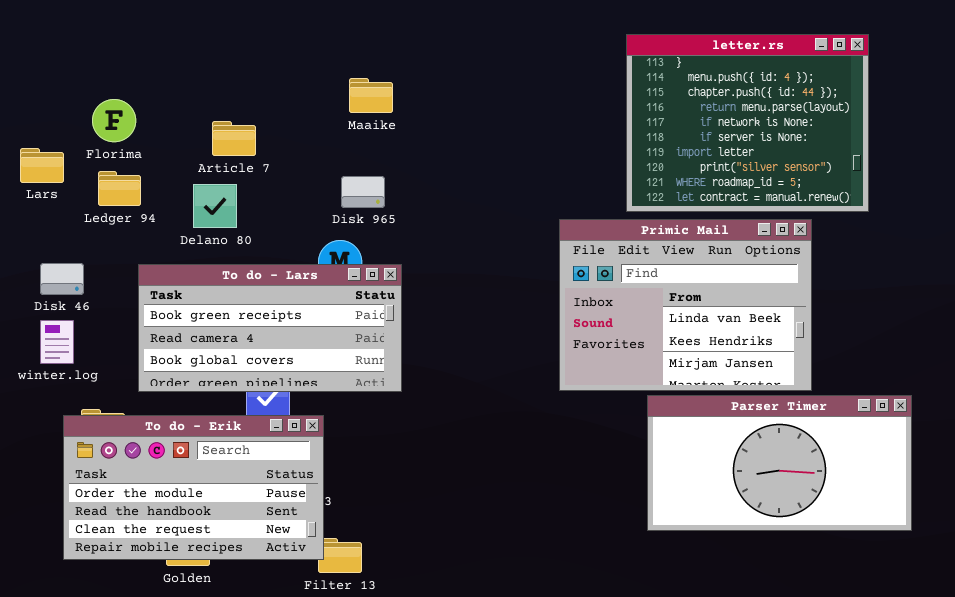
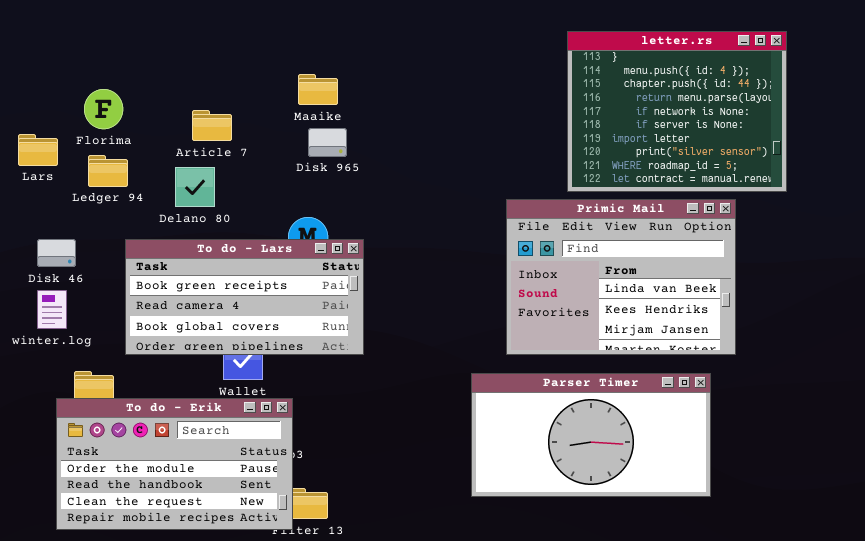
Maaike: [349,78,393,113] -> [298,74,338,105], moved
Disk 965: [341,176,385,208] -> [308,128,347,157], moved
Parser Timer: [647,395,912,531] -> [471,373,711,497], moved
To do - Erik: [63,415,324,560] -> [56,398,293,530], moved

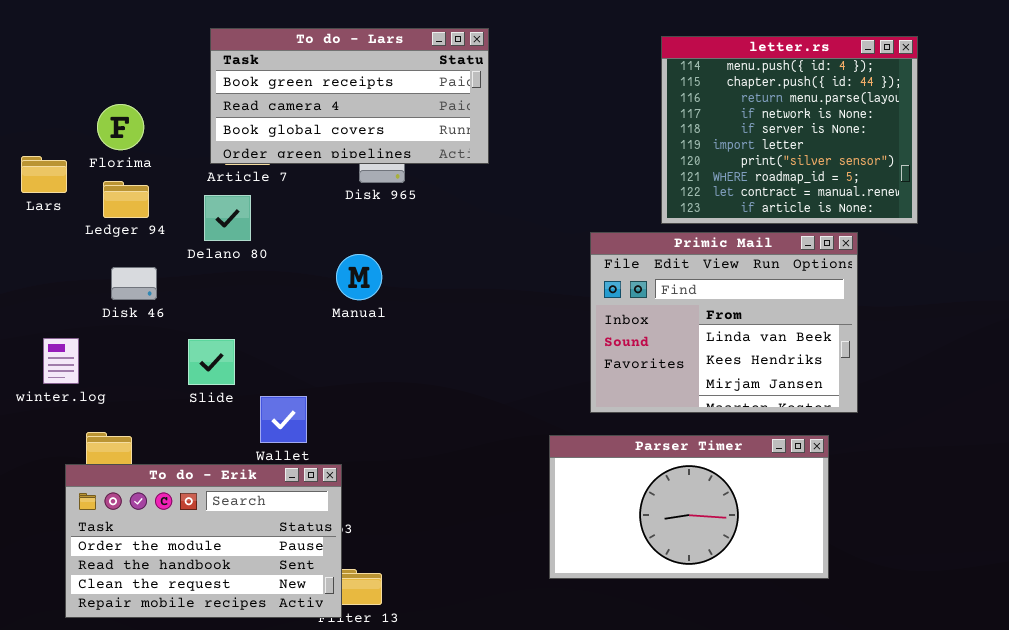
letter.rs: [567,31,787,192] -> [661,36,918,224], scrolled down 1 row
Disk 46: [37,239,76,267] -> [111,267,157,300], moved
To do - Lars: [125,239,364,355] -> [210,28,489,164], moved

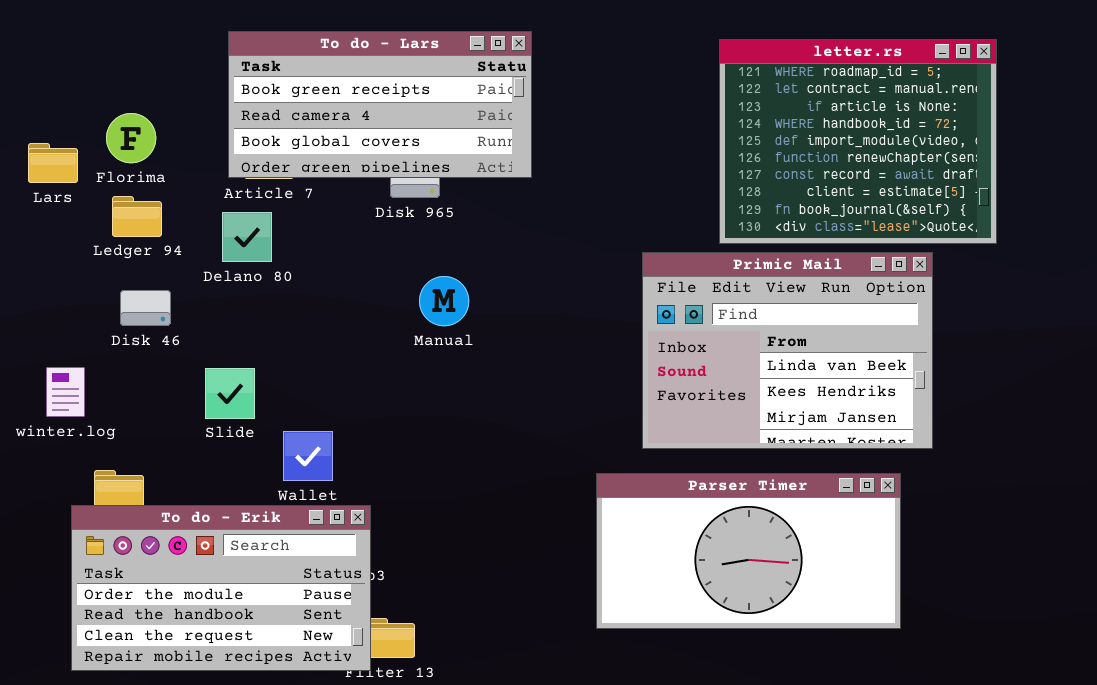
letter.rs: [661,36,918,224] -> [719,39,997,244], scrolled down 7 rows
Lars: [21,156,67,193] -> [28,143,78,183], moved
Manual: [336,254,382,300] -> [419,276,469,326], moved

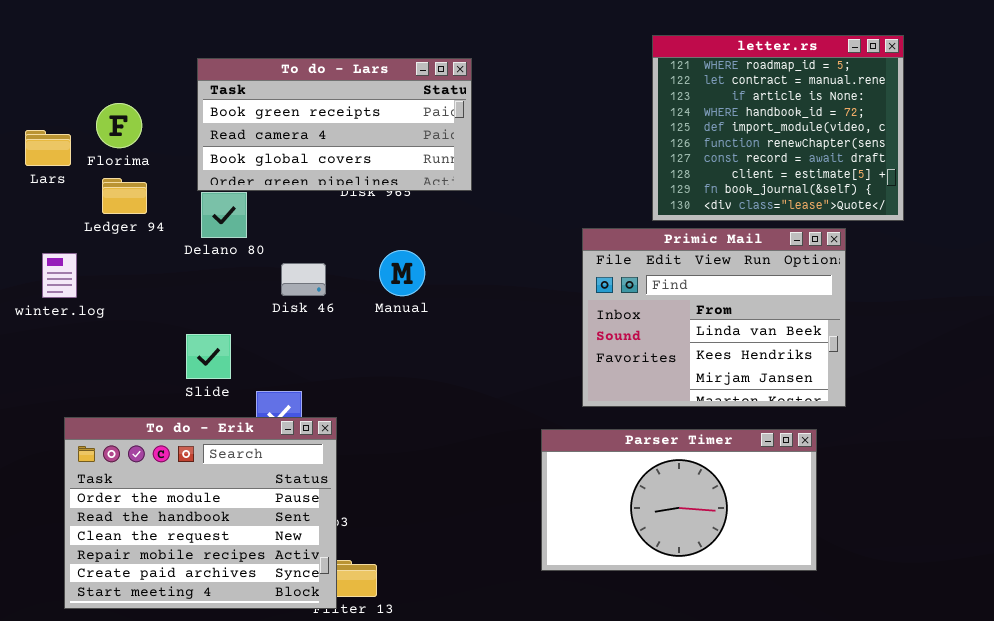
To do - Lars: [228,31,532,178] -> [197,58,472,191], moved
Disk 46: [120,290,171,326] -> [281,263,326,296], moved
winter.log: [46,367,85,417] -> [42,253,77,298], moved
To do - Erik: [71,505,371,671] -> [64,417,337,609], resized

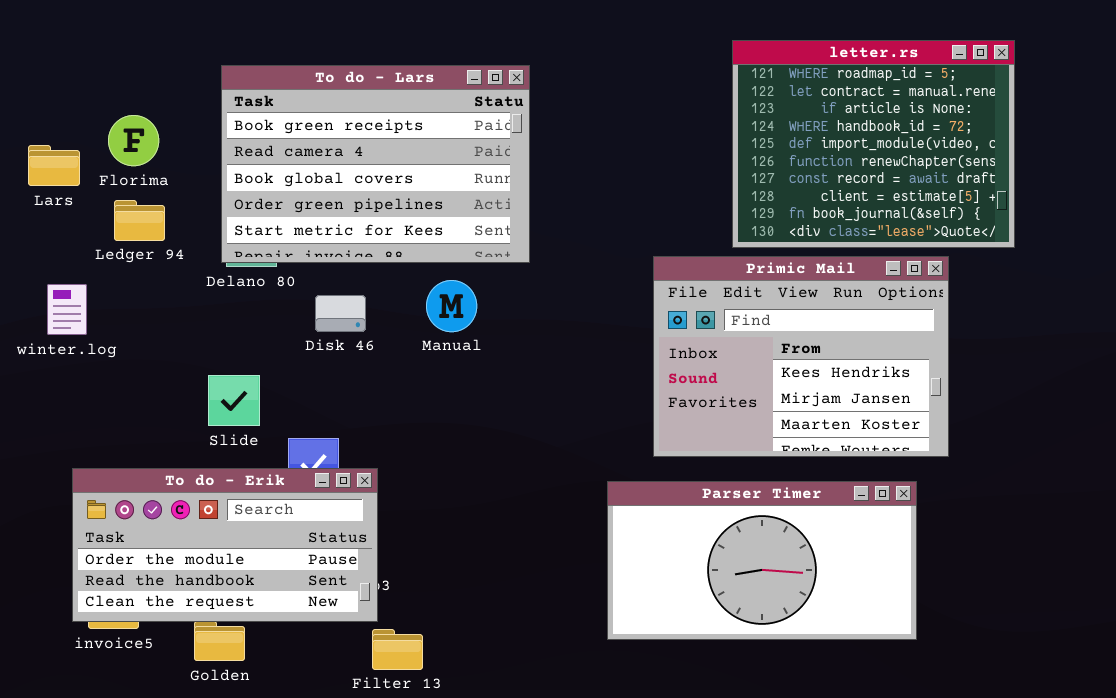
To do - Lars: [197,58,472,191] -> [221,65,530,263], resized
Primic Mail: [582,228,846,407] -> [653,256,949,457], scrolled down 1 row
To do - Erik: [64,417,337,609] -> [72,468,378,622], resized

